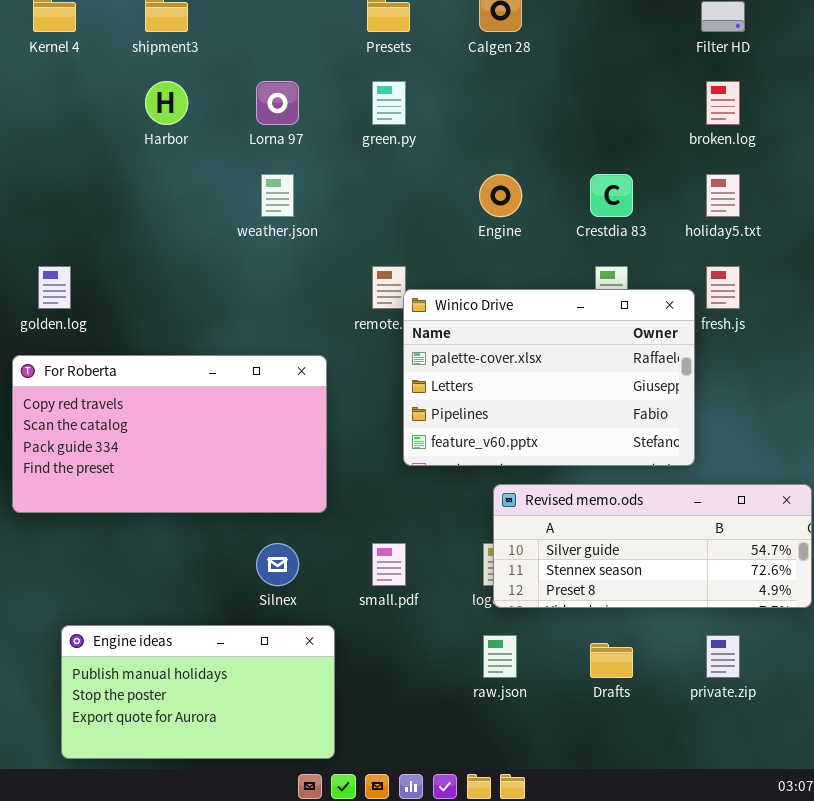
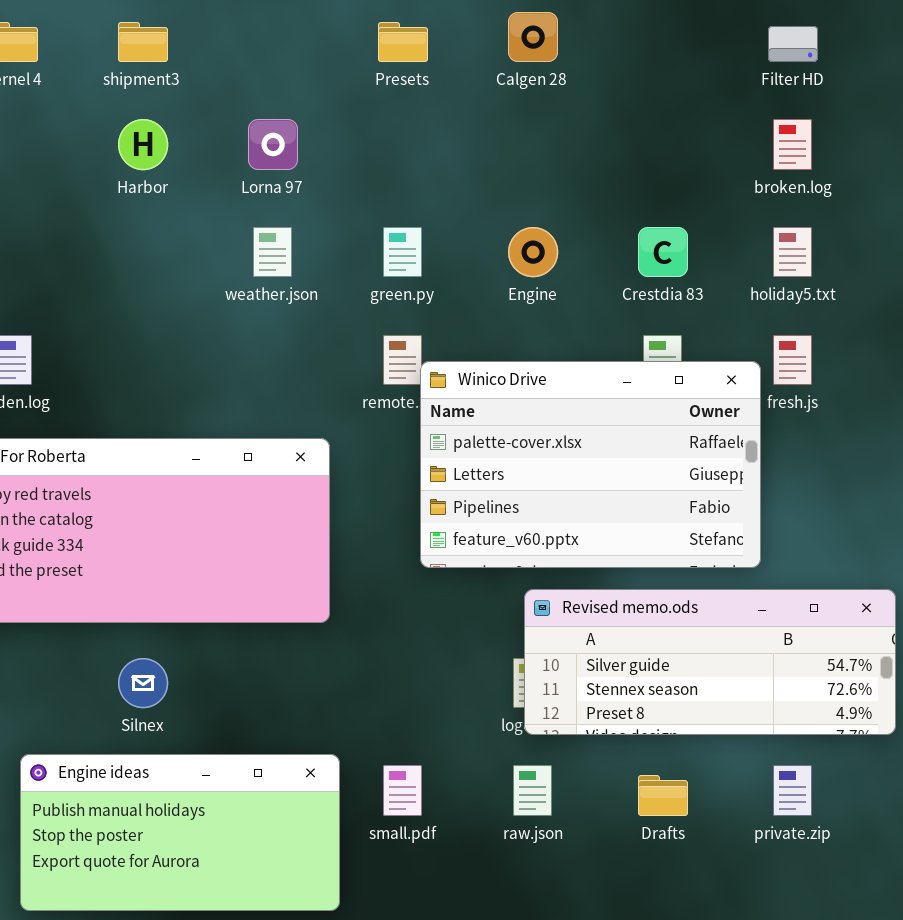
green.py: [372,81,406,125] -> [383,227,422,277], moved
Silnex: [256,543,299,586] -> [118,658,168,708], moved
small.pdf: [372,543,406,586] -> [383,765,422,816], moved

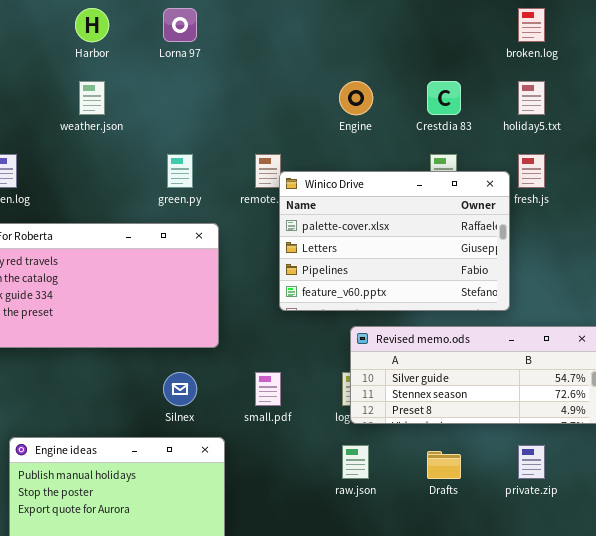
weather.json: [253,227,292,277] -> [79,81,105,115], moved
green.py: [383,227,422,277] -> [167,154,193,188], moved
Silnex: [118,658,168,708] -> [163,372,197,406], moved
small.pdf: [383,765,422,816] -> [255,372,281,406], moved

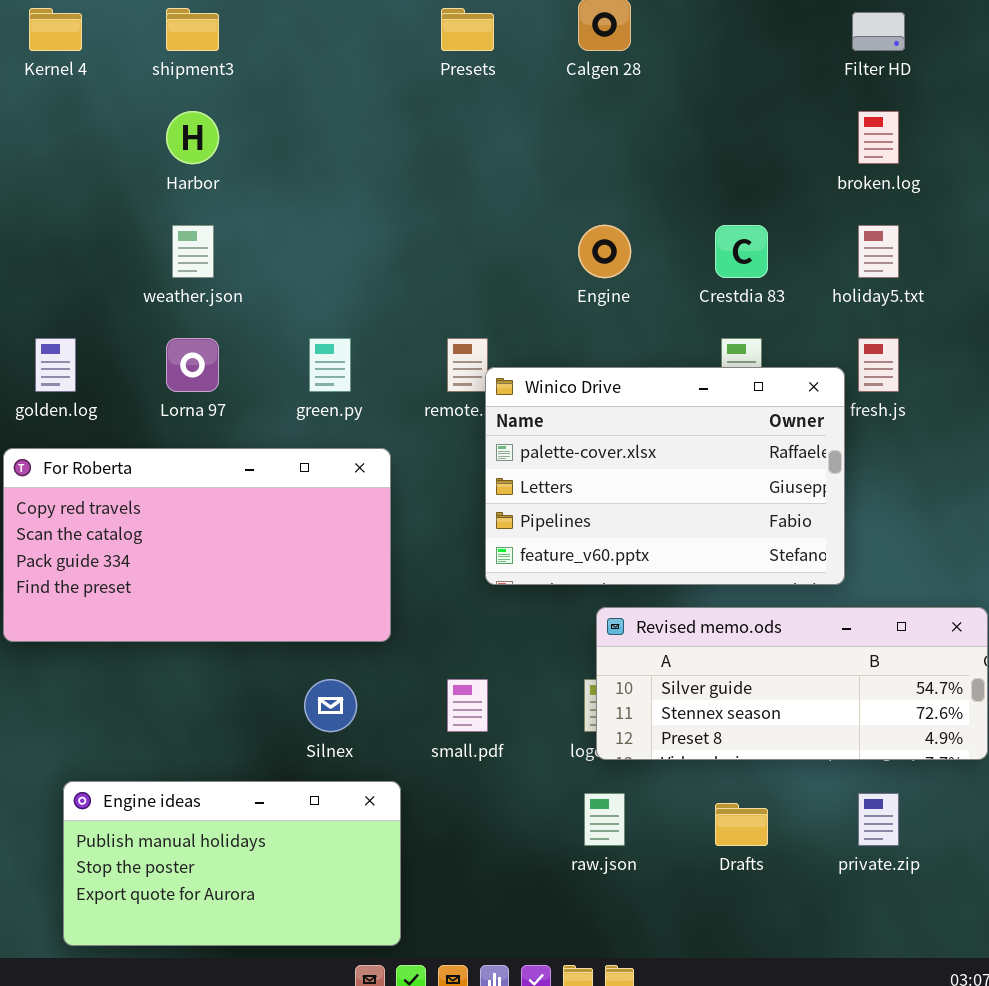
Lorna 97: [163,8,197,42] -> [166,338,219,392], moved

